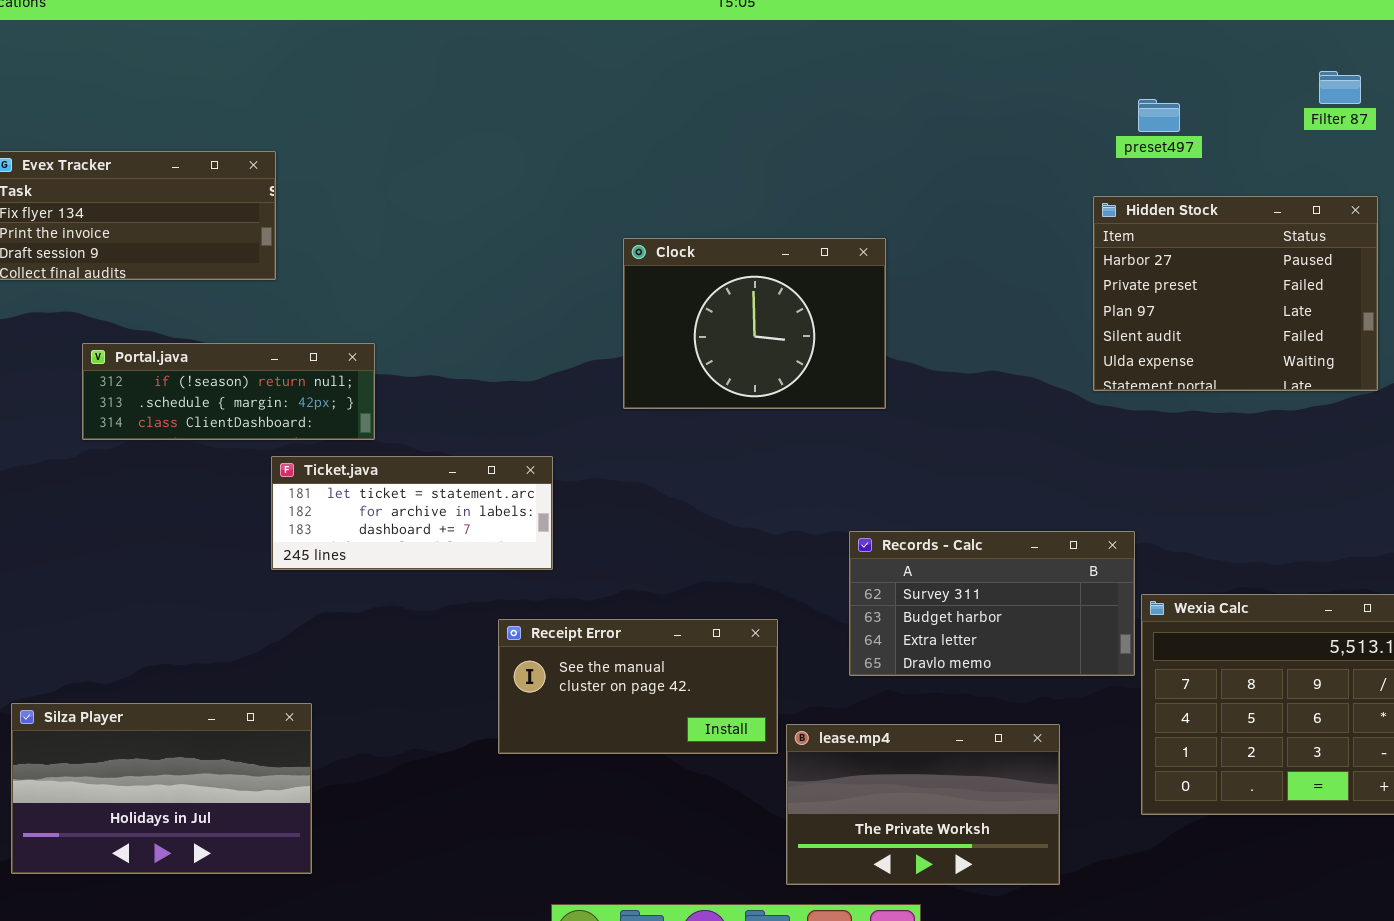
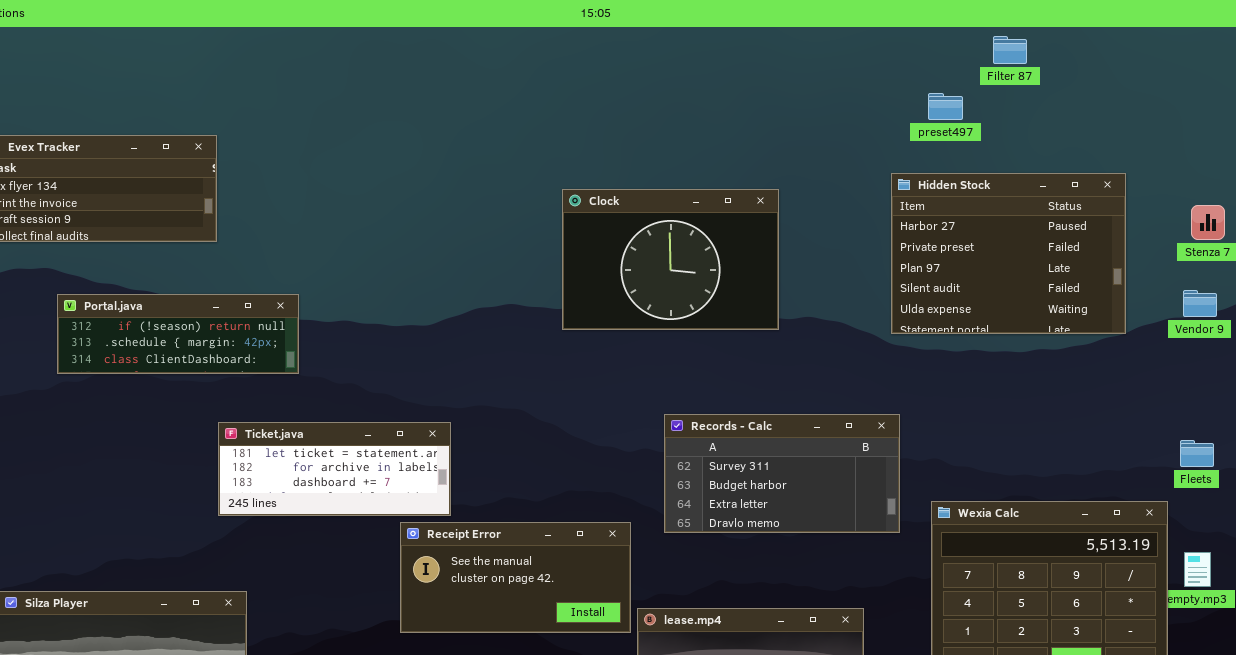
Filter 87: [1319,71,1361,104] -> [993,36,1027,64], moved
Clock: [623,238,886,409] -> [562,189,779,330], moved
Ticket.java: [271,456,553,570] -> [218,422,451,516], moved
Records - Calc: [849,531,1135,676] -> [664,414,900,533], moved

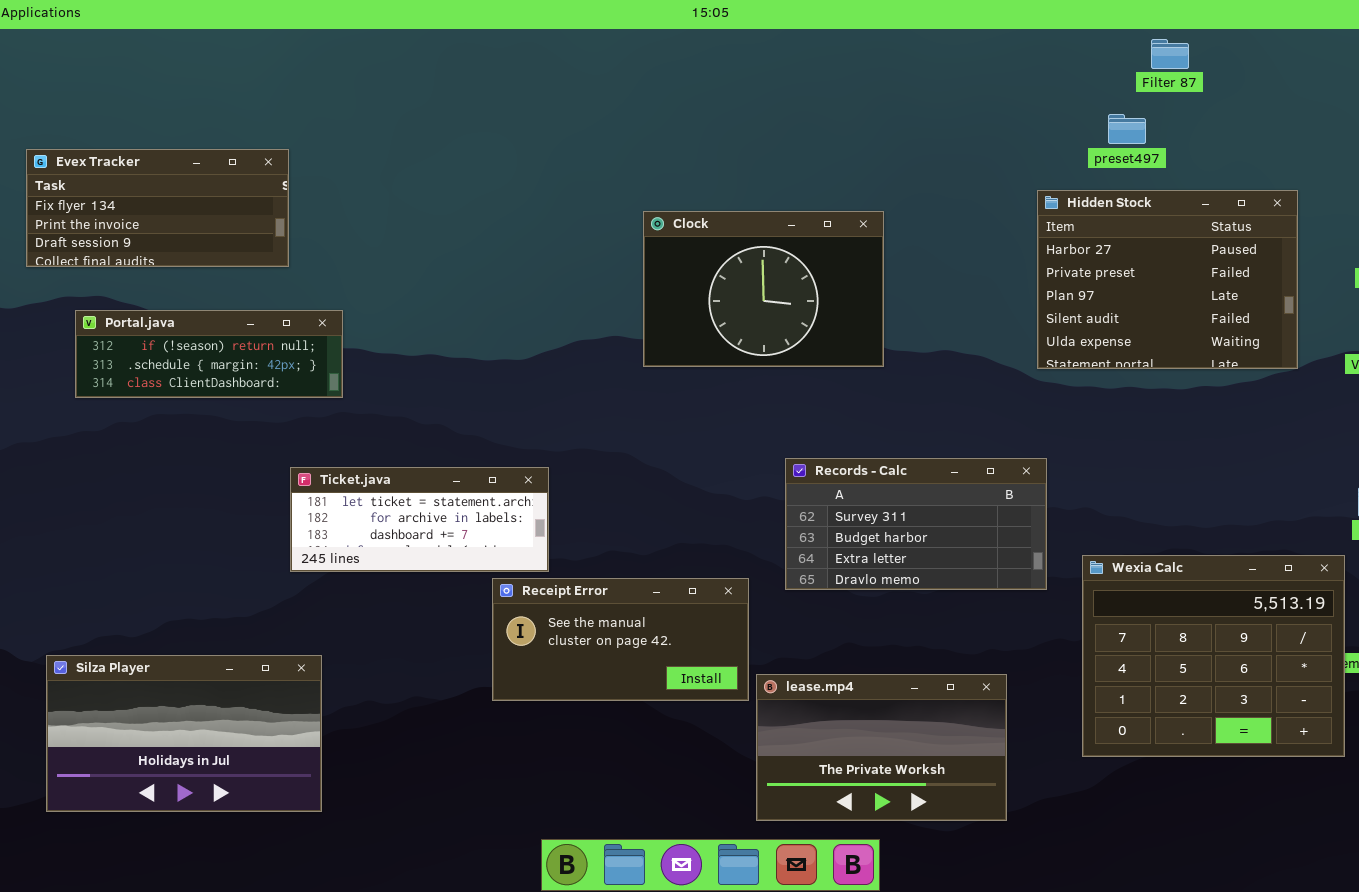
preset497: [928,93,963,120] -> [1108,114,1146,144], moved
Clock: [562,189,779,330] -> [643,211,884,367], moved
Portal.java: [57,294,299,374] -> [75,310,343,398], moved

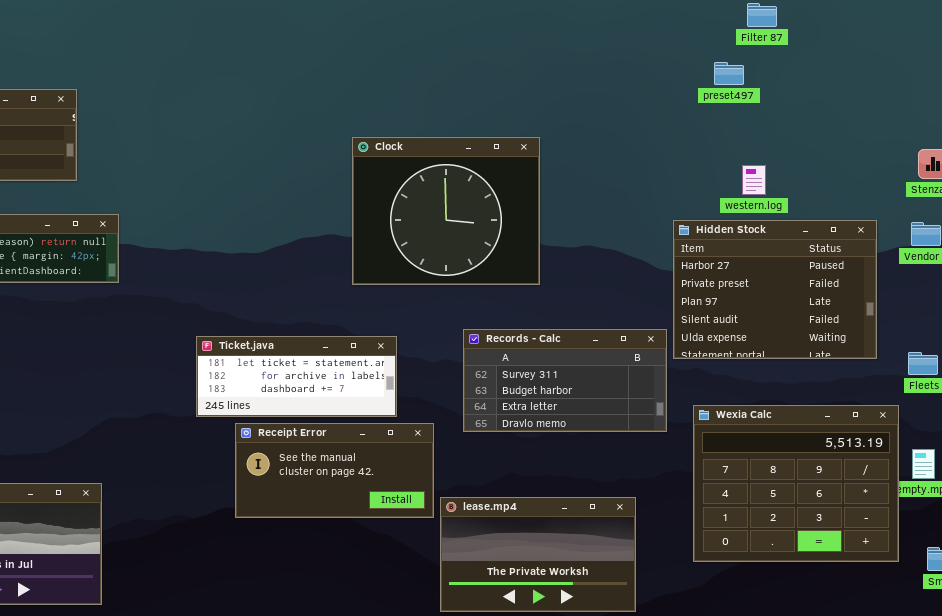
Hidden Stock: [1037,190,1298,369] -> [673,220,877,359], moved
Clock: [643,211,884,367] -> [352,137,540,285], resized
Ticket.java: [290,467,549,572] -> [196,336,397,417], moved

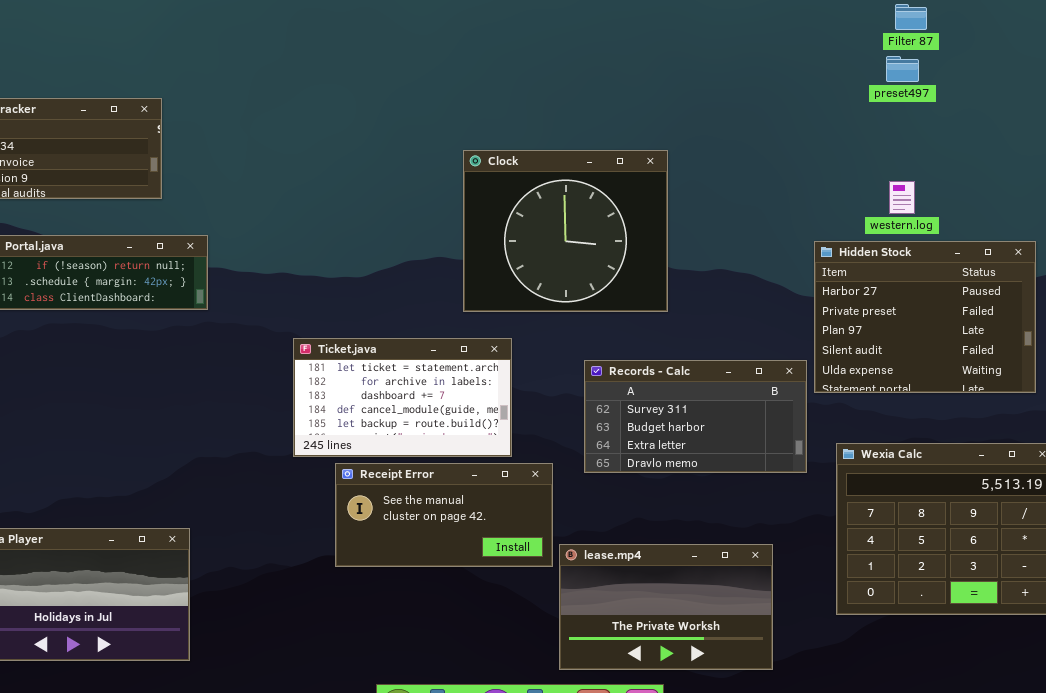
preset497: [714,62,744,85] -> [886,56,919,82], moved
Ticket.java: [196,336,397,417] -> [293,338,512,457], resized

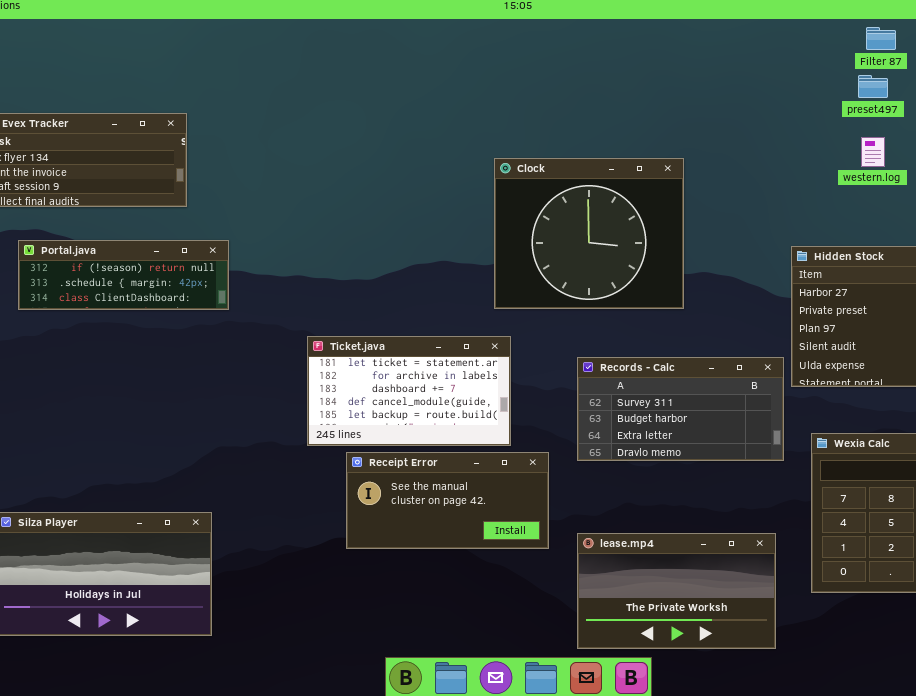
Clock: [463,150,668,312] -> [494,158,684,309], moved
western.log: [889,181,915,214] -> [861,137,885,167], moved
lease.mp4: [559,544,773,670] -> [577,533,776,649], moved

